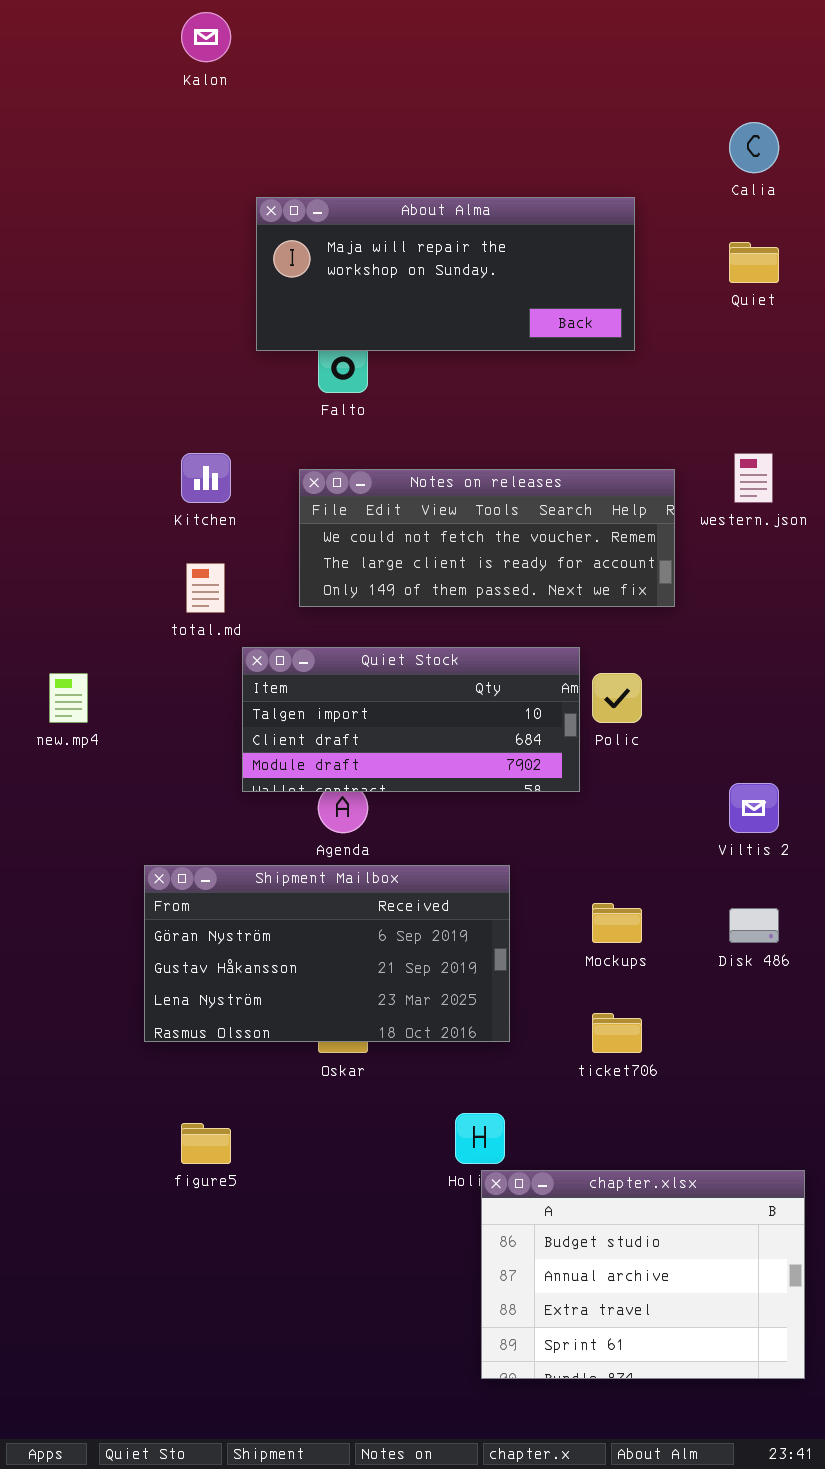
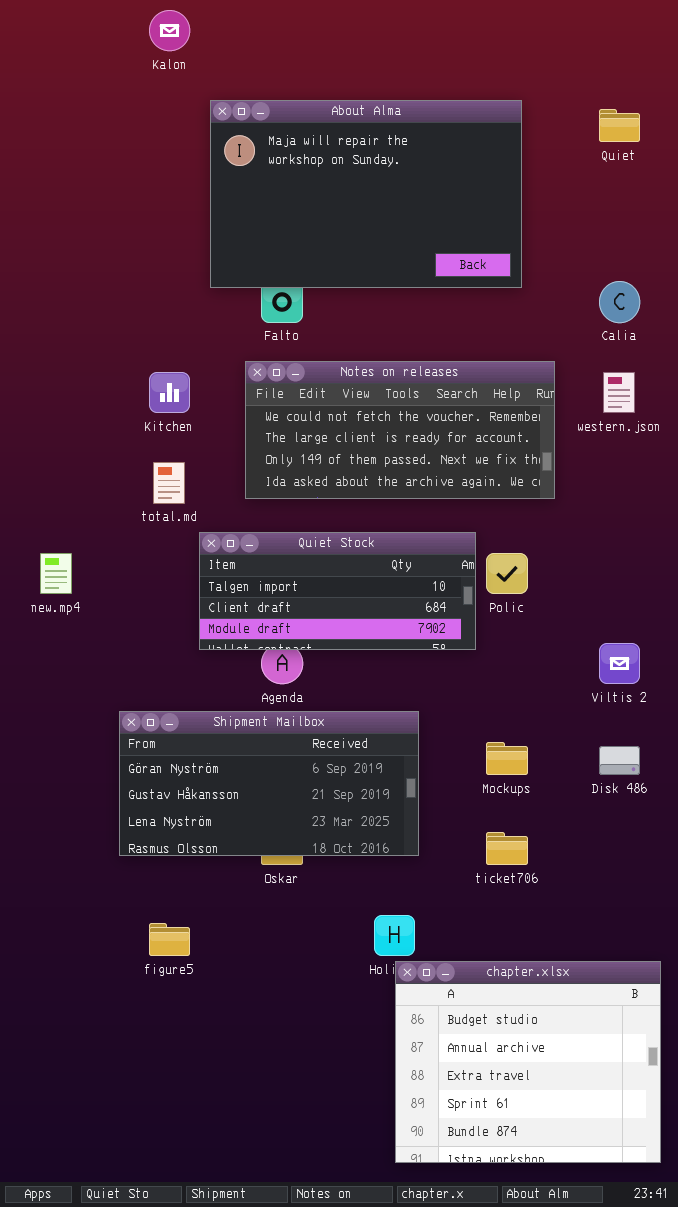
Calia: [729,122,779,173] -> [599,281,640,323], moved
About Alma: [256,197,635,351] -> [210,100,522,288], resized
Quiet: [729,242,779,283] -> [599,109,640,142], moved
Notes on releases: [299,469,675,607] -> [245,361,555,499], resized
chapter.xlsx: [481,1170,805,1379] -> [395,961,661,1163], resized

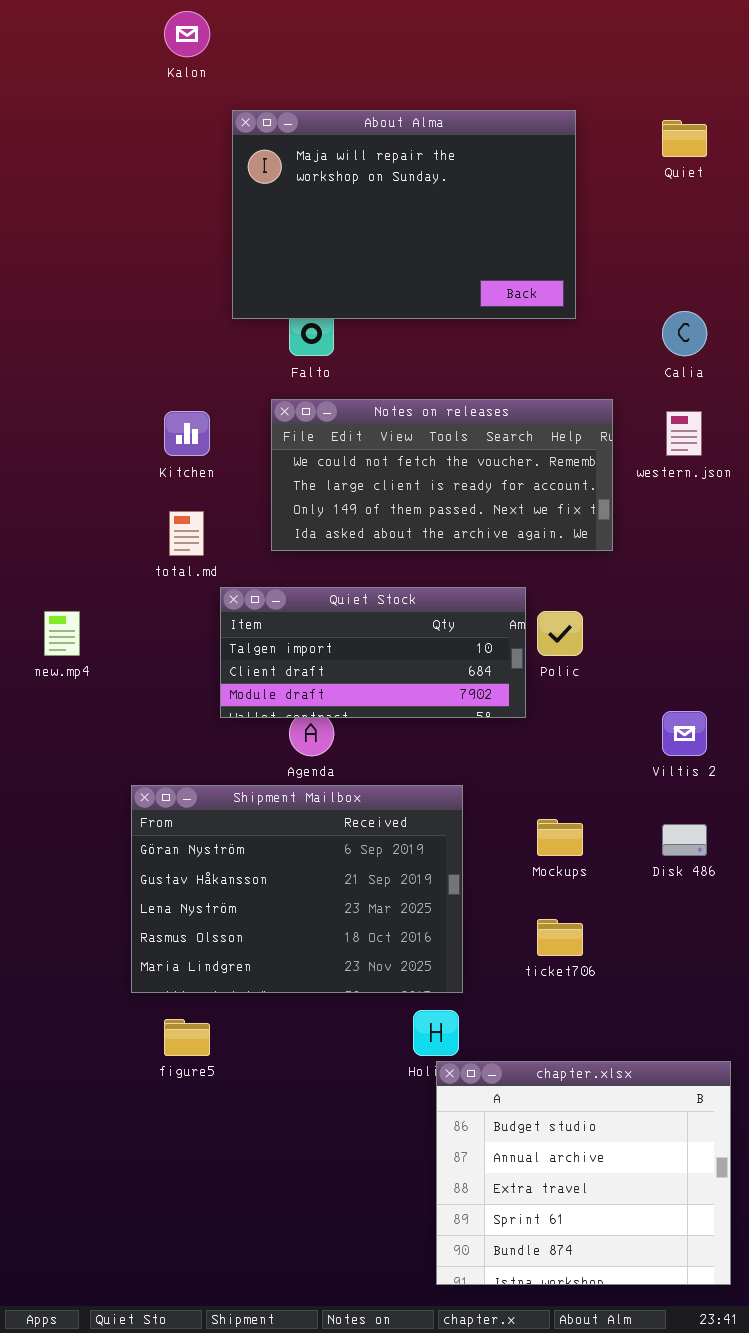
Shipment Mailbox: [119,711,419,856] -> [131,785,463,993], resized

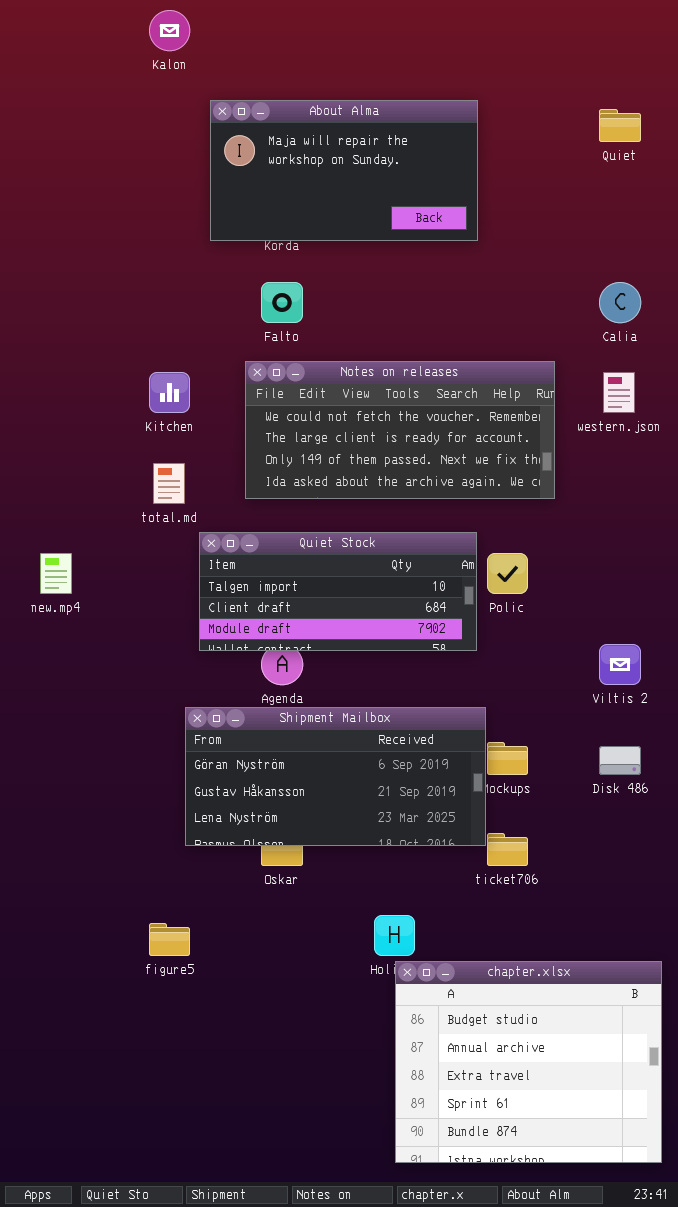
About Alma: [232,110,576,319] -> [210,100,478,241], resized
Shipment Mailbox: [131,785,463,993] -> [185,707,486,846], moved, resized

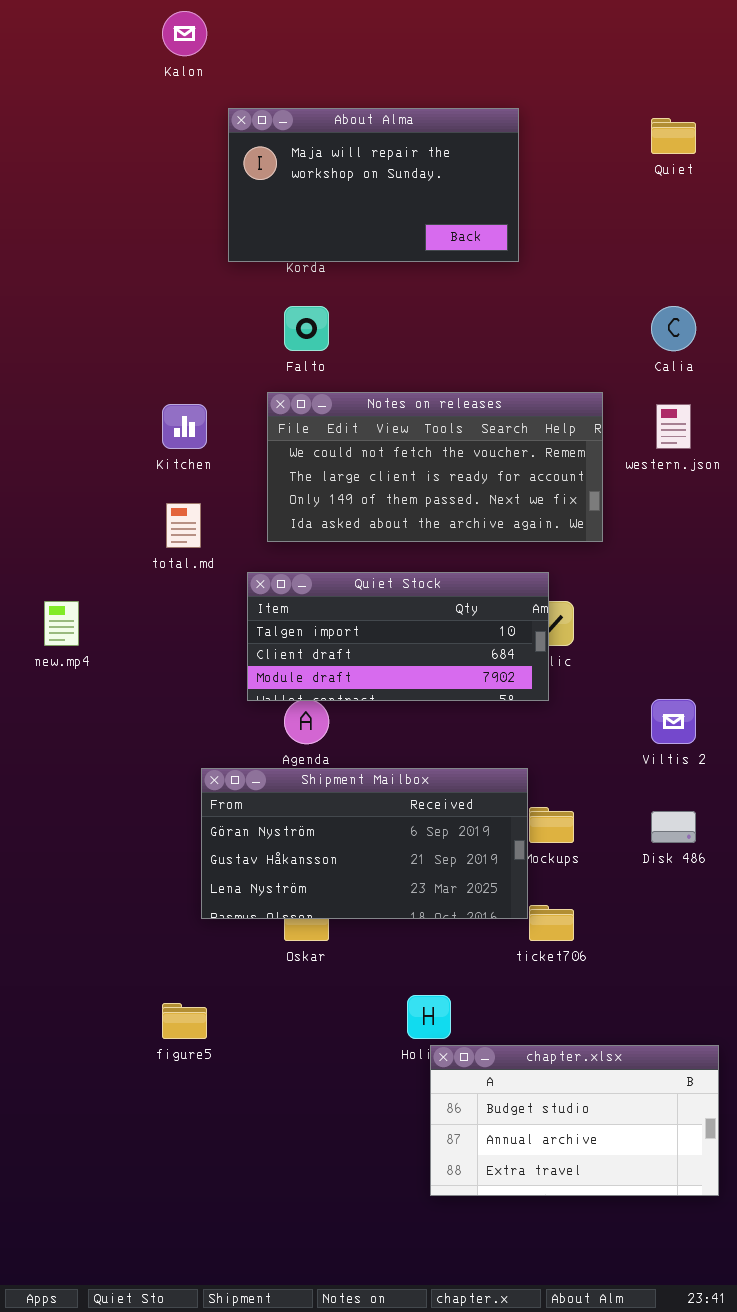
Quiet Stock: [199,532,477,651] -> [247,572,549,701], moved
chapter.xlsx: [395,961,662,1163] -> [430,1045,719,1196], resized

